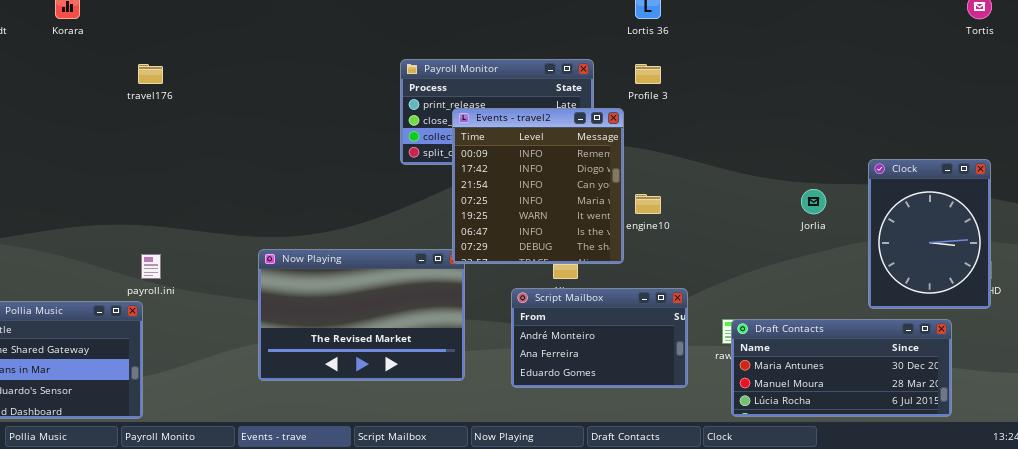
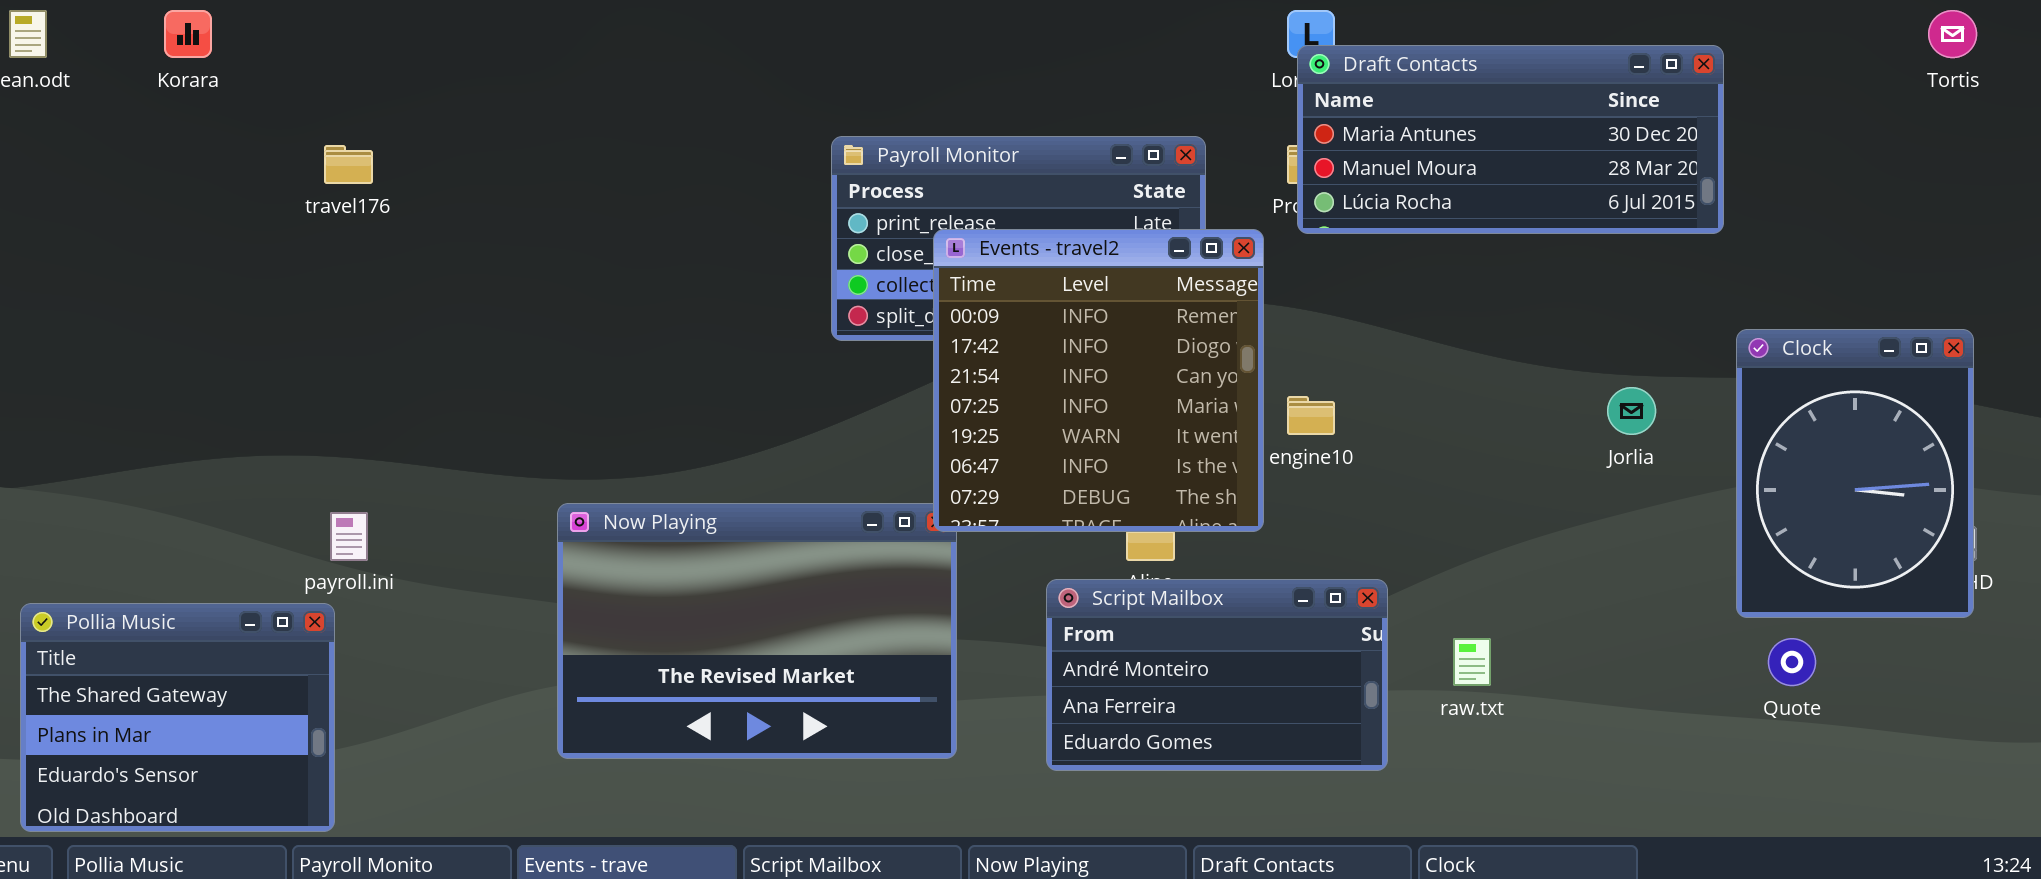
Draft Contacts: [731,319,952,417] -> [1297,45,1724,234], moved

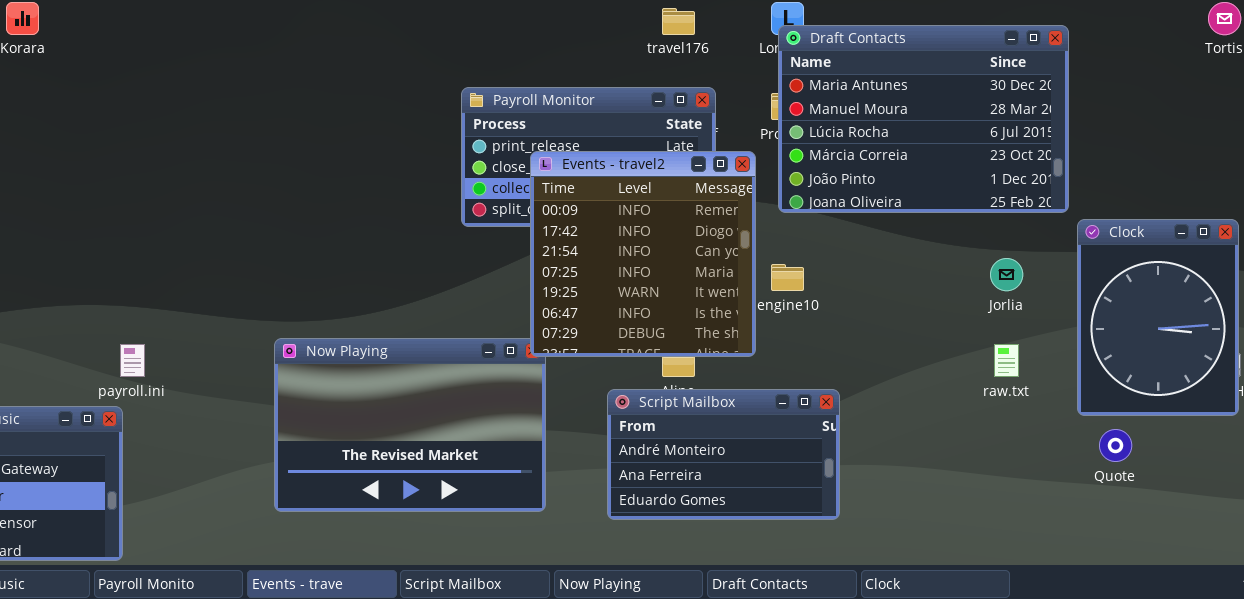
Draft Contacts: [1297,45,1724,234] -> [778,25,1069,213], resized
travel176: [324,145,373,184] -> [662,8,695,35], moved
raw.txt: [1453,638,1491,686] -> [994,344,1019,377], moved

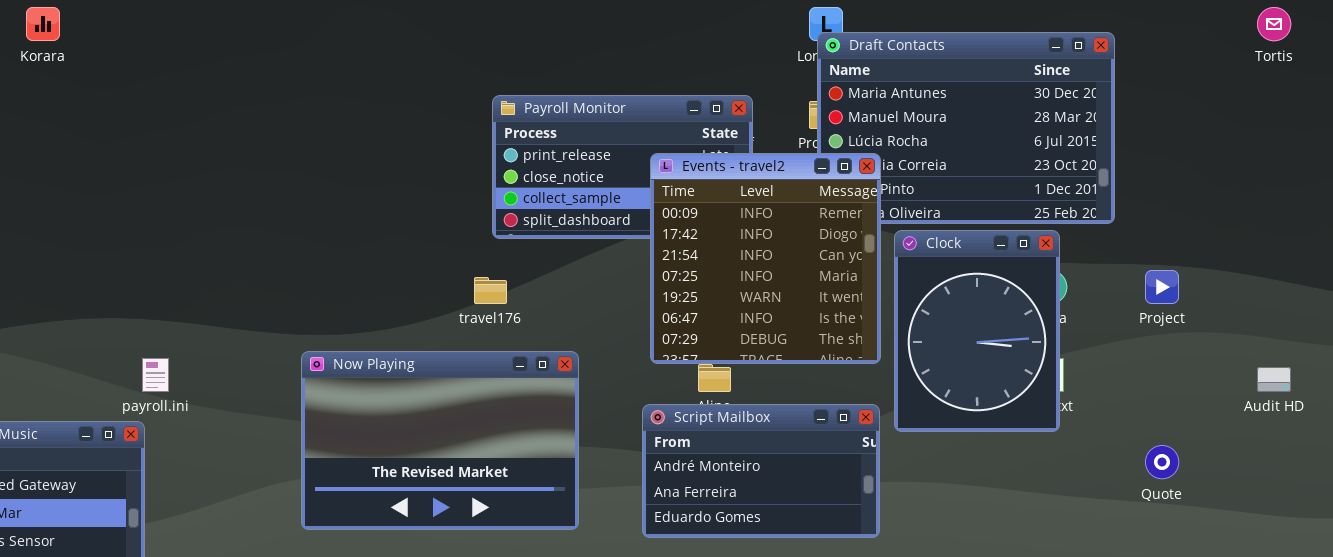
travel176: [662,8,695,35] -> [474,277,507,304], moved
Events - travel2: [530,151,756,357] -> [650,153,881,364], moved
Clock: [1077,219,1239,416] -> [894,230,1060,432], moved

